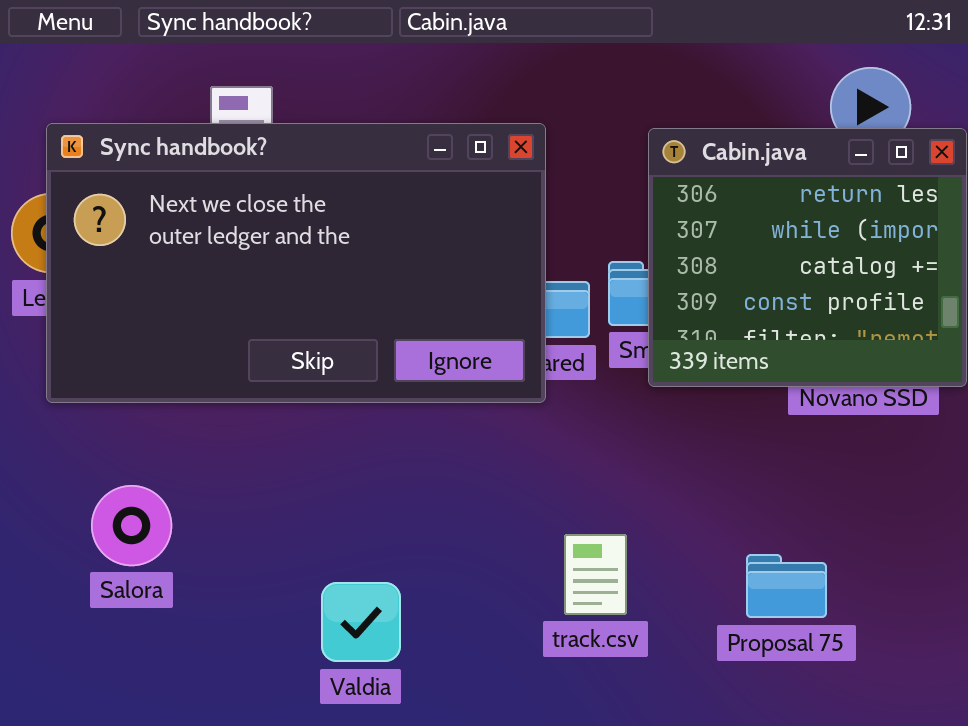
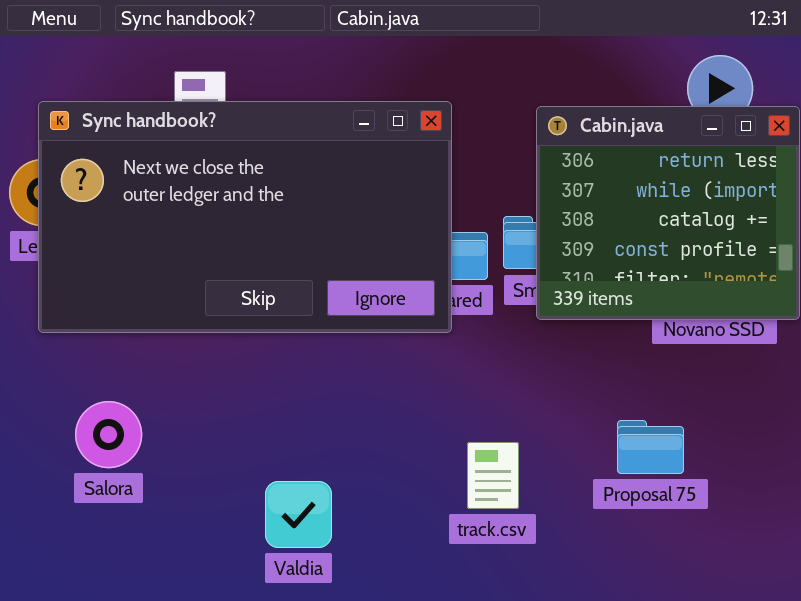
Proposal 75: [746,554,827,618] -> [617,420,684,474], moved

